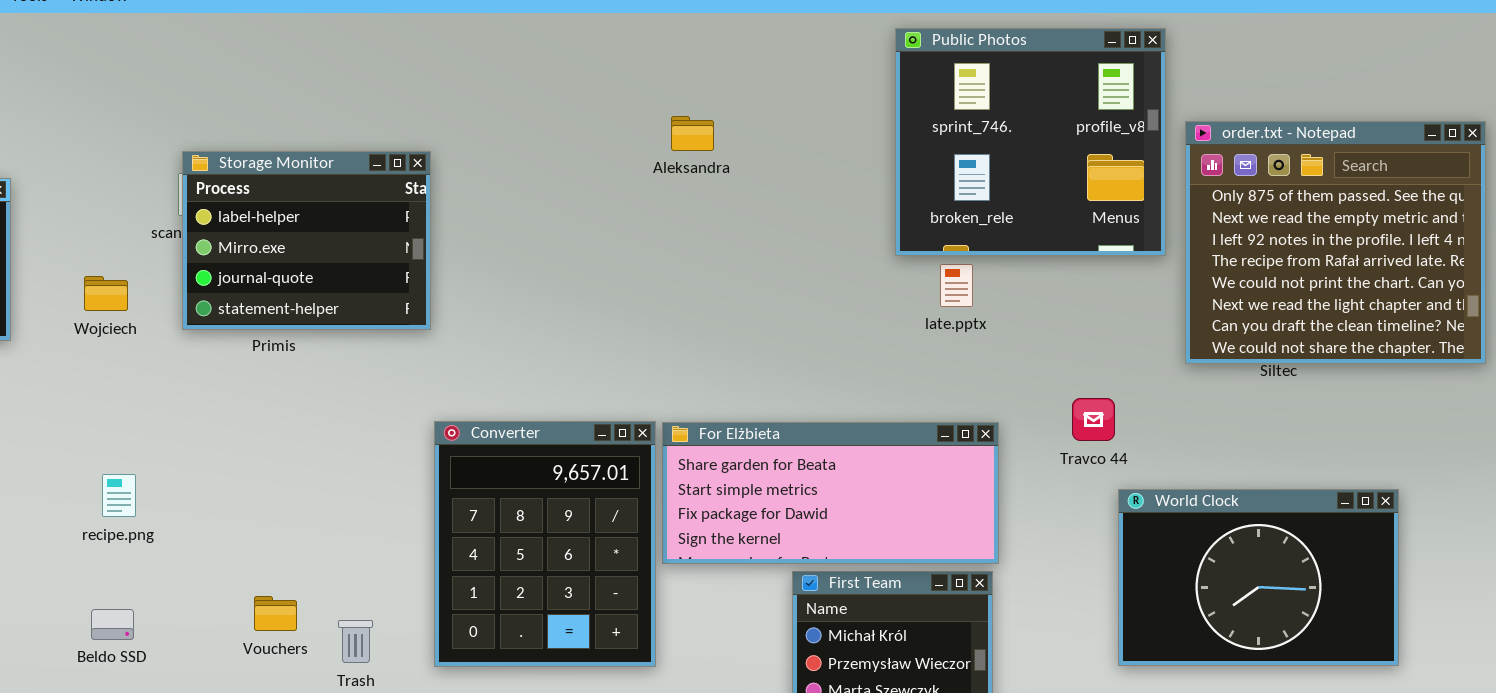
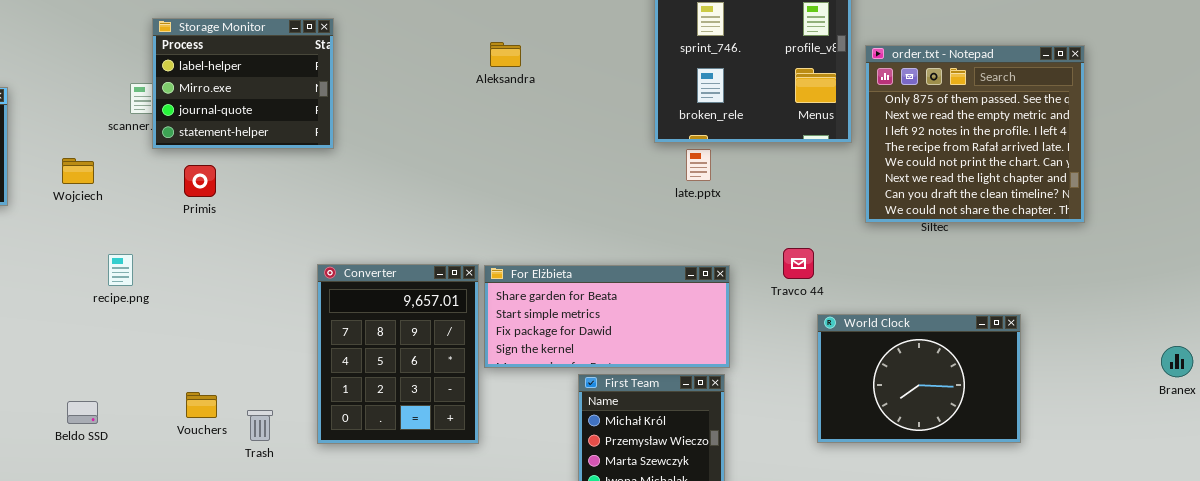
Storage Monitor: [182,151,431,330] -> [152,18,334,149], moved
recipe.png: [102,474,136,517] -> [108,254,133,286], moved

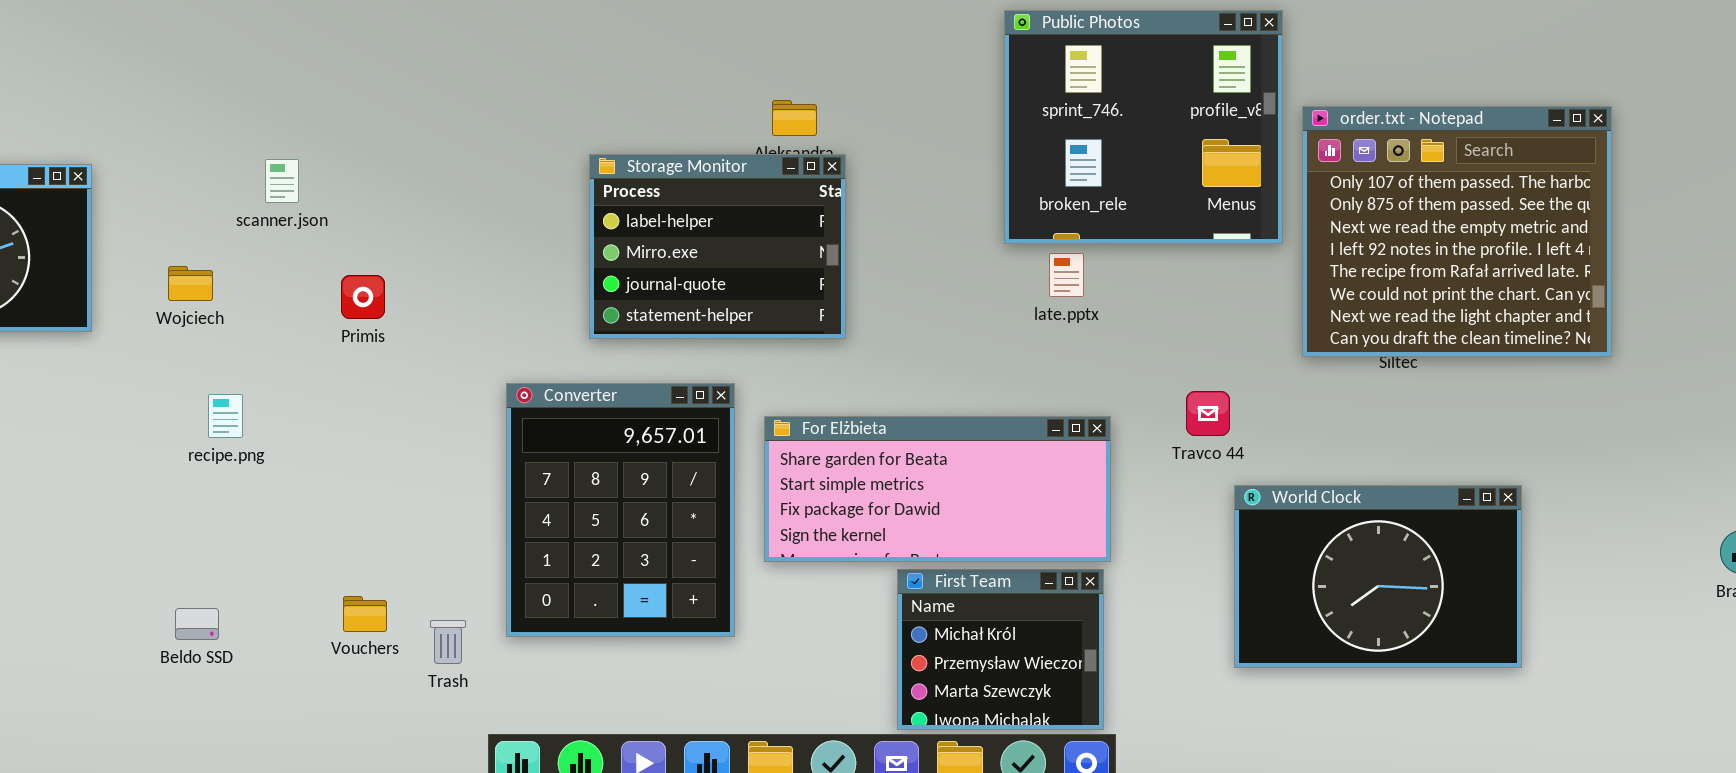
Storage Monitor: [152,18,334,149] -> [589,154,846,339], moved
order.txt - Notepad: [865,45,1085,223] -> [1302,106,1612,357], scrolled up 1 row
recipe.png: [108,254,133,286] -> [208,394,243,438], moved
Converter: [317,264,479,444] -> [506,383,735,637], moved

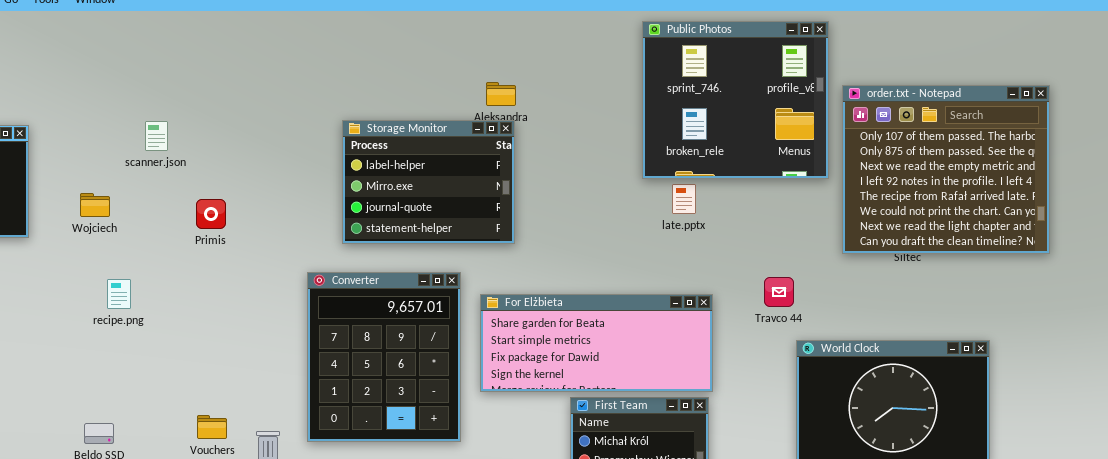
Storage Monitor: [589,154,846,339] -> [342,120,515,244], moved

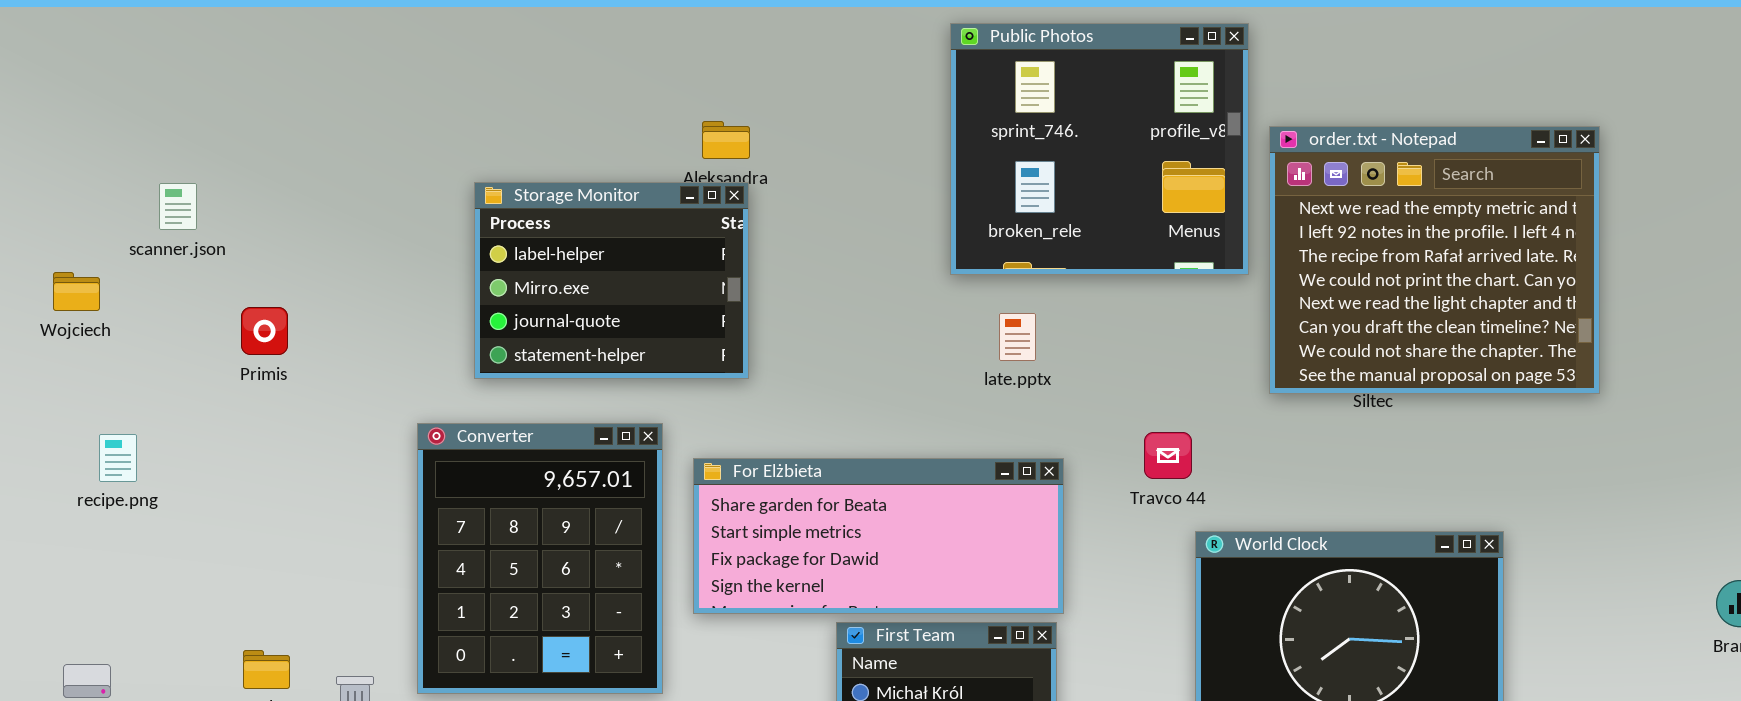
order.txt - Notepad: [842,85,1050,254] -> [1269,126,1600,394], scrolled down 2 rows
late.pptx: [672,184,696,214] -> [999,313,1036,361], moved
Wojciech: [80,193,110,217] -> [53,272,100,311], moved

